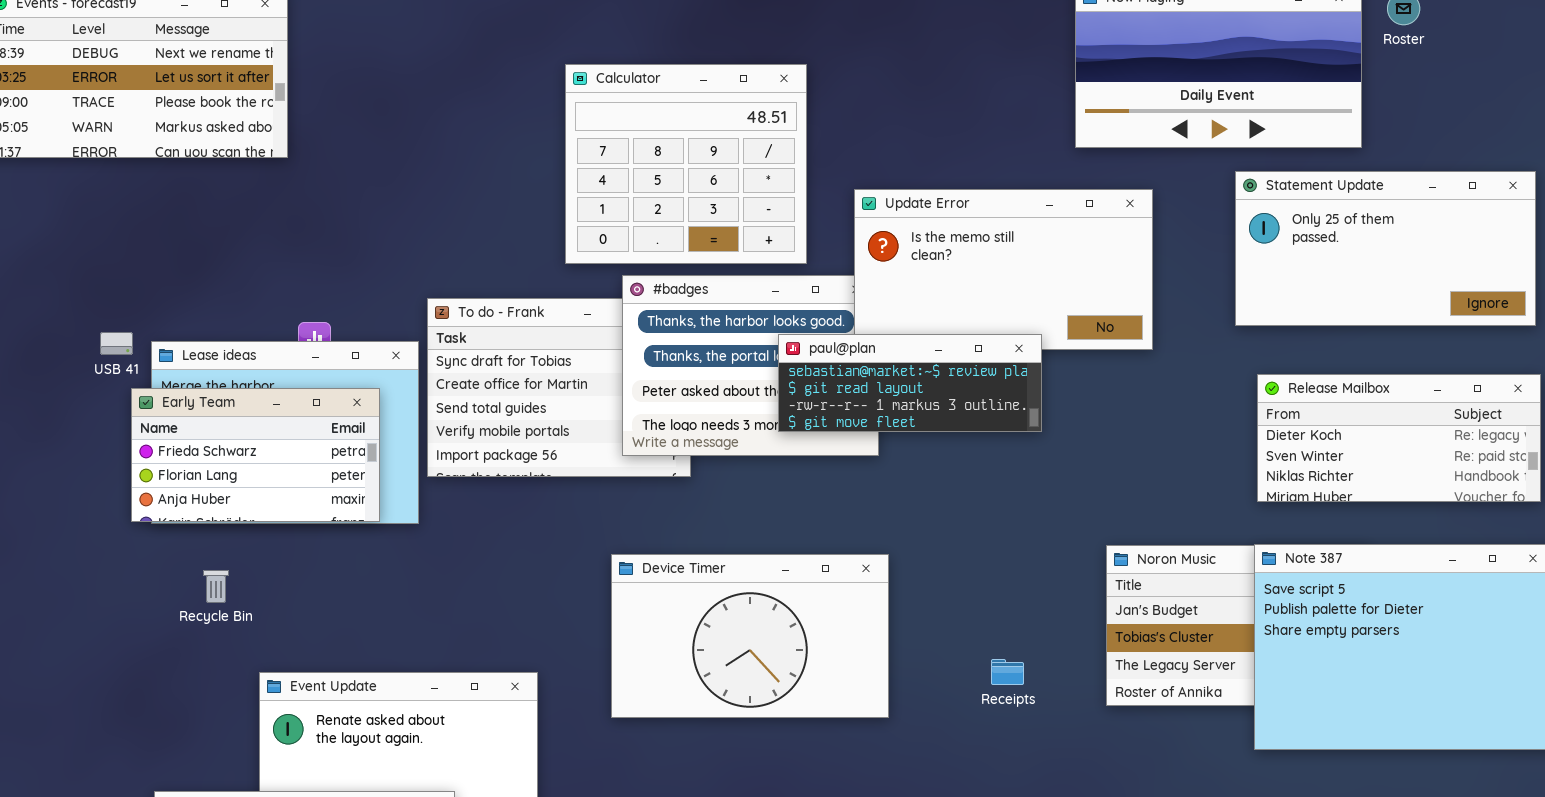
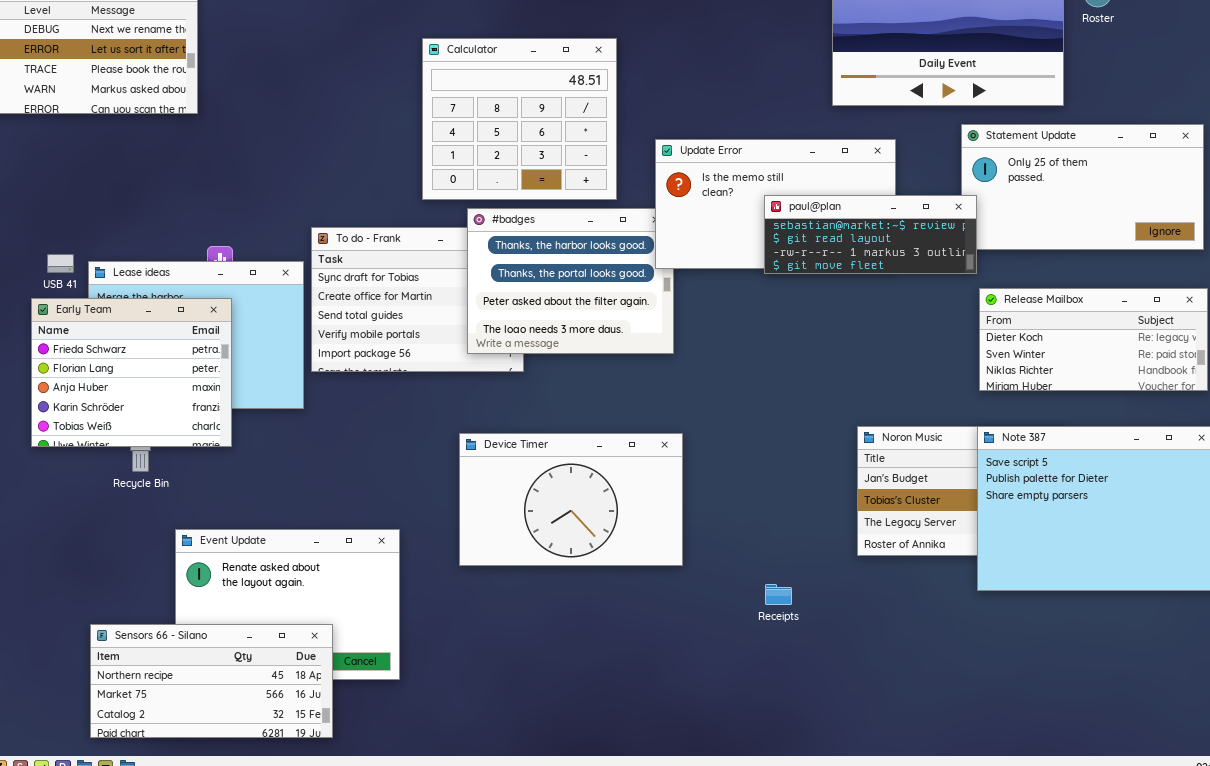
paul@plan: [778,334,1042,432] -> [764,195,977,274], moved
Early Team: [131,388,380,522] -> [31,298,232,447], moved, resized
Receipts: [991,659,1024,685] -> [765,584,792,605], moved

